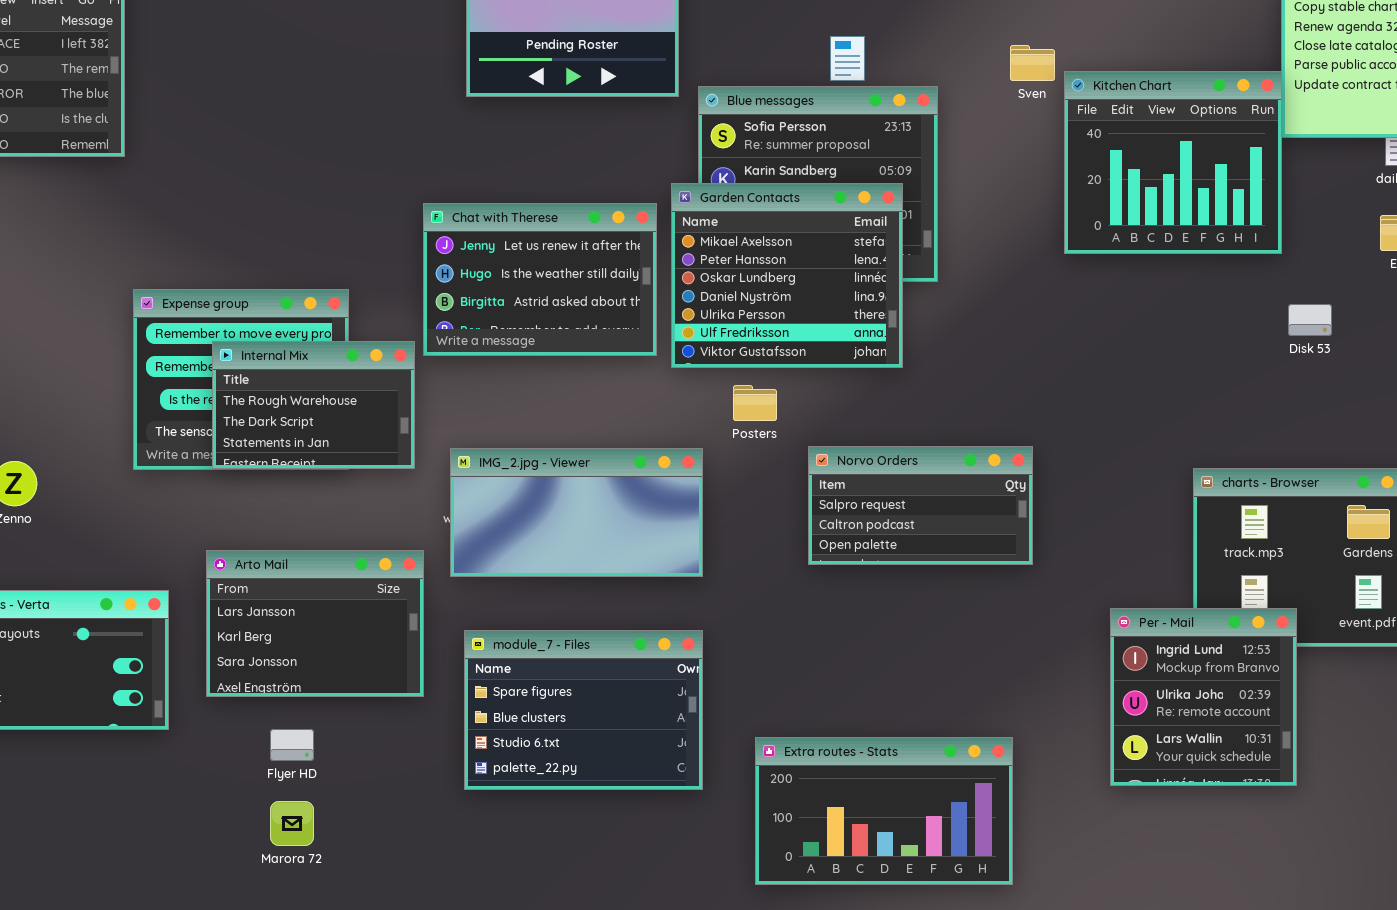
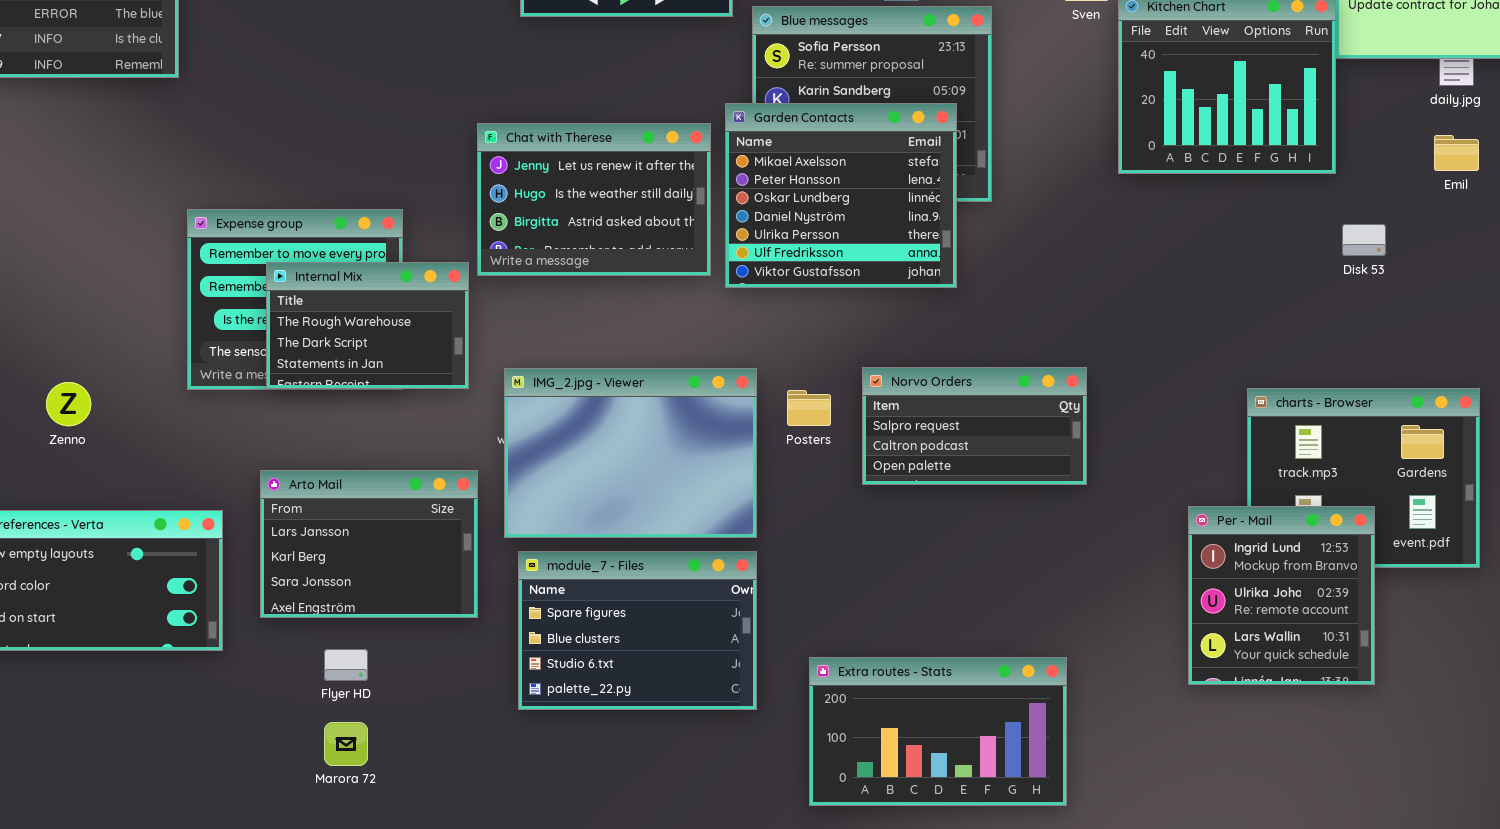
Posters: [733,385,777,421] -> [787,390,831,426], moved
IMG_2.jpg - Viewer: [450,448,703,577] -> [504,368,757,538], resized
Per - Mail: [1110,608,1297,786] -> [1188,506,1375,685], moved

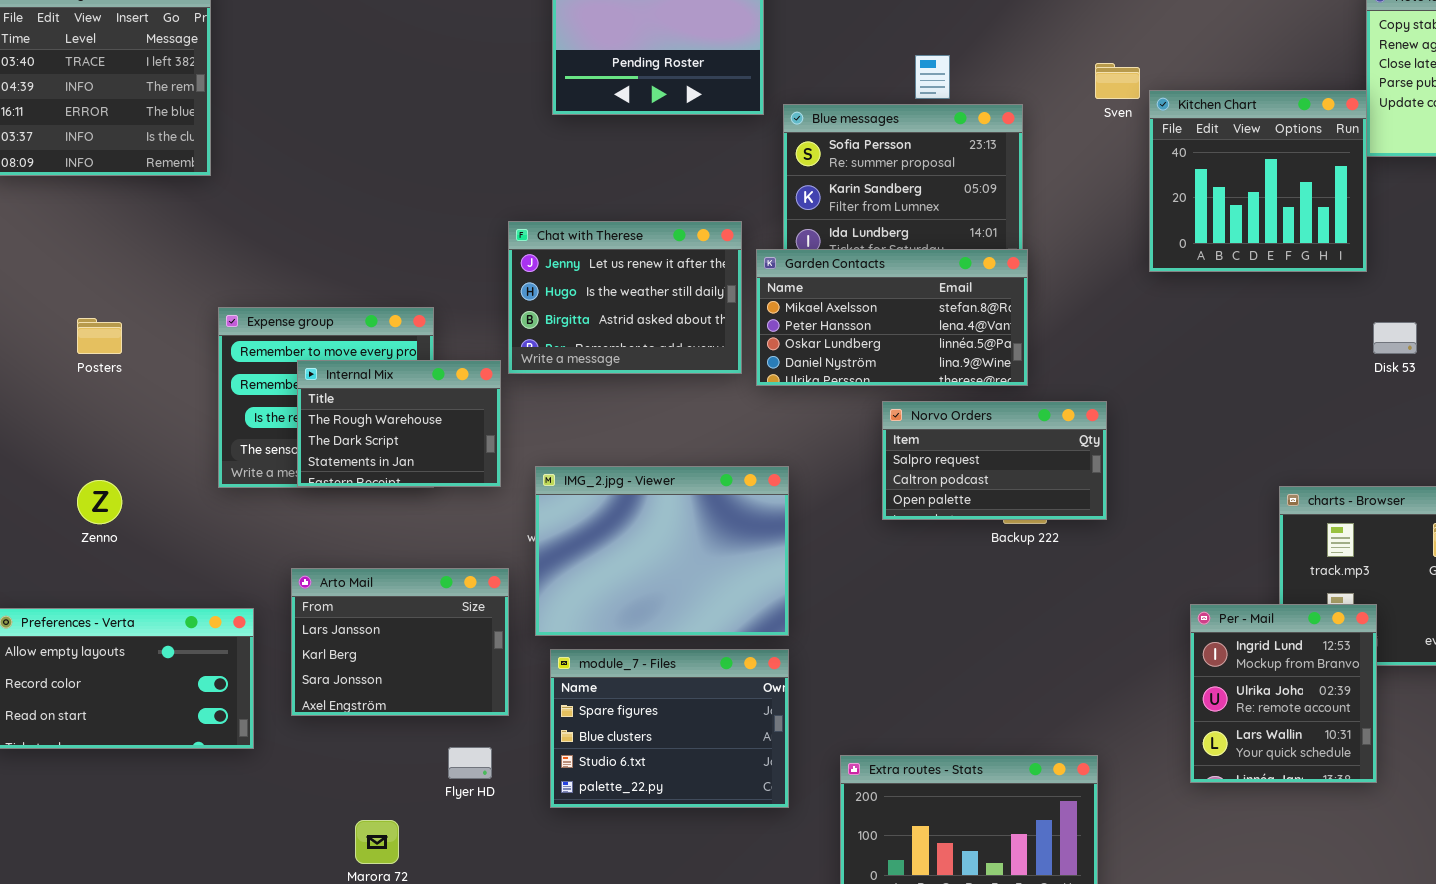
Garden Contacts: [725,103,957,288] -> [756,249,1028,386], resized
Norvo Orders: [862,367,1087,485] -> [882,401,1107,520], moved
Posters: [787,390,831,426] -> [77,318,122,354], moved
Per - Mail: [1188,506,1375,685] -> [1190,604,1377,783], moved
Flyer HD: [324,649,368,681] -> [448,747,492,779], moved

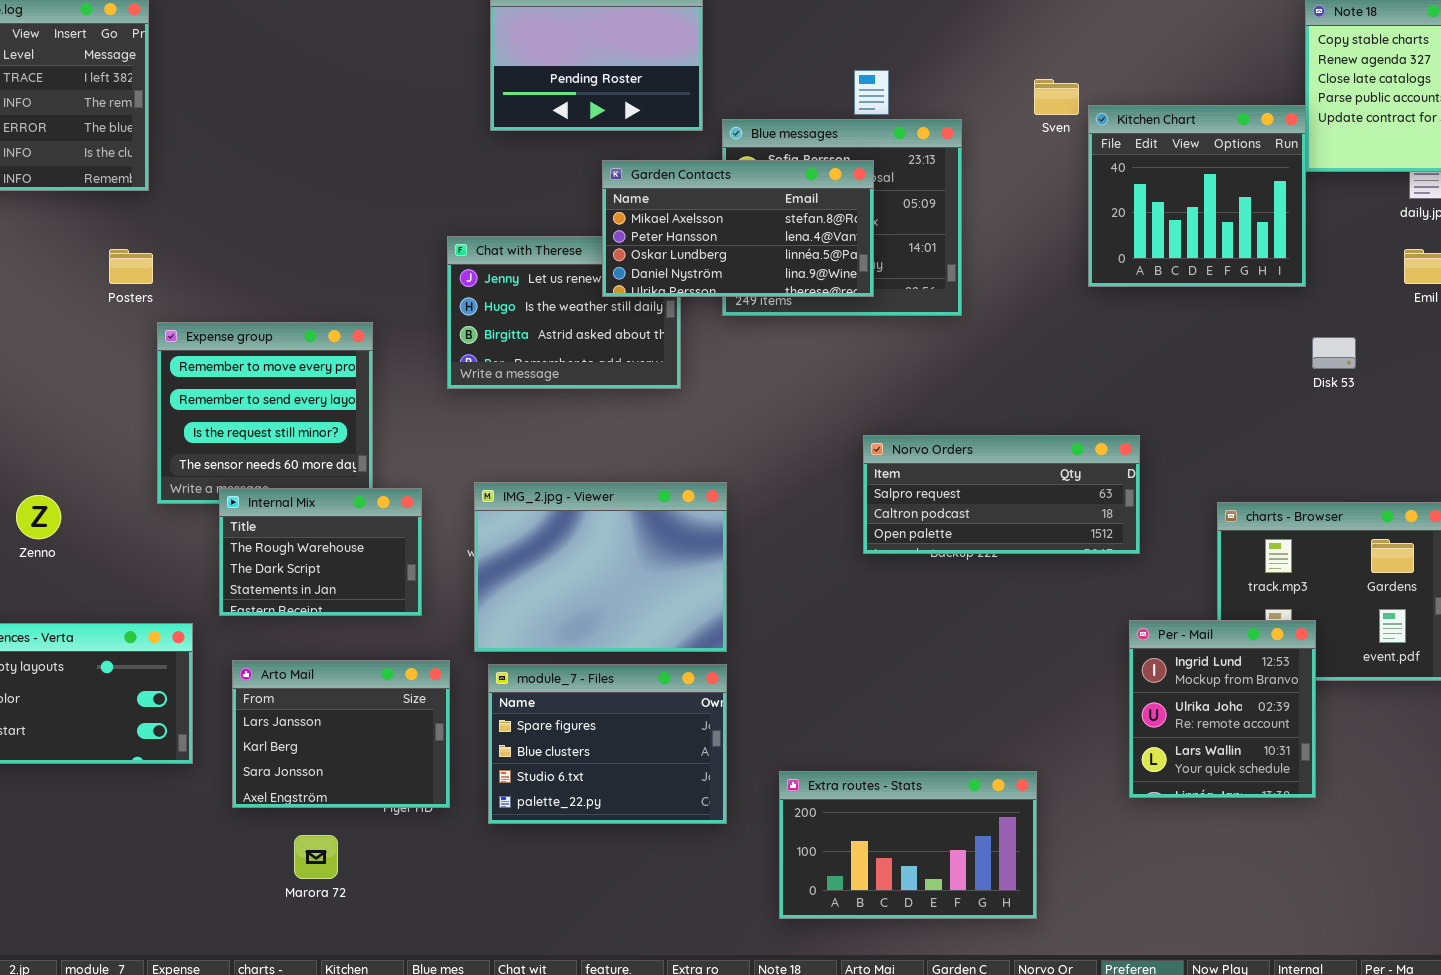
Garden Contacts: [756,249,1028,386] -> [602,160,874,297], moved
Posters: [77,318,122,354] -> [109,249,153,284], moved
Internal Mix: [297,360,501,487] -> [219,488,422,616], moved
Norvo Orders: [882,401,1107,520] -> [863,435,1140,554], moved, resized
Arto Mail: [291,568,509,716] -> [232,660,450,808], moved

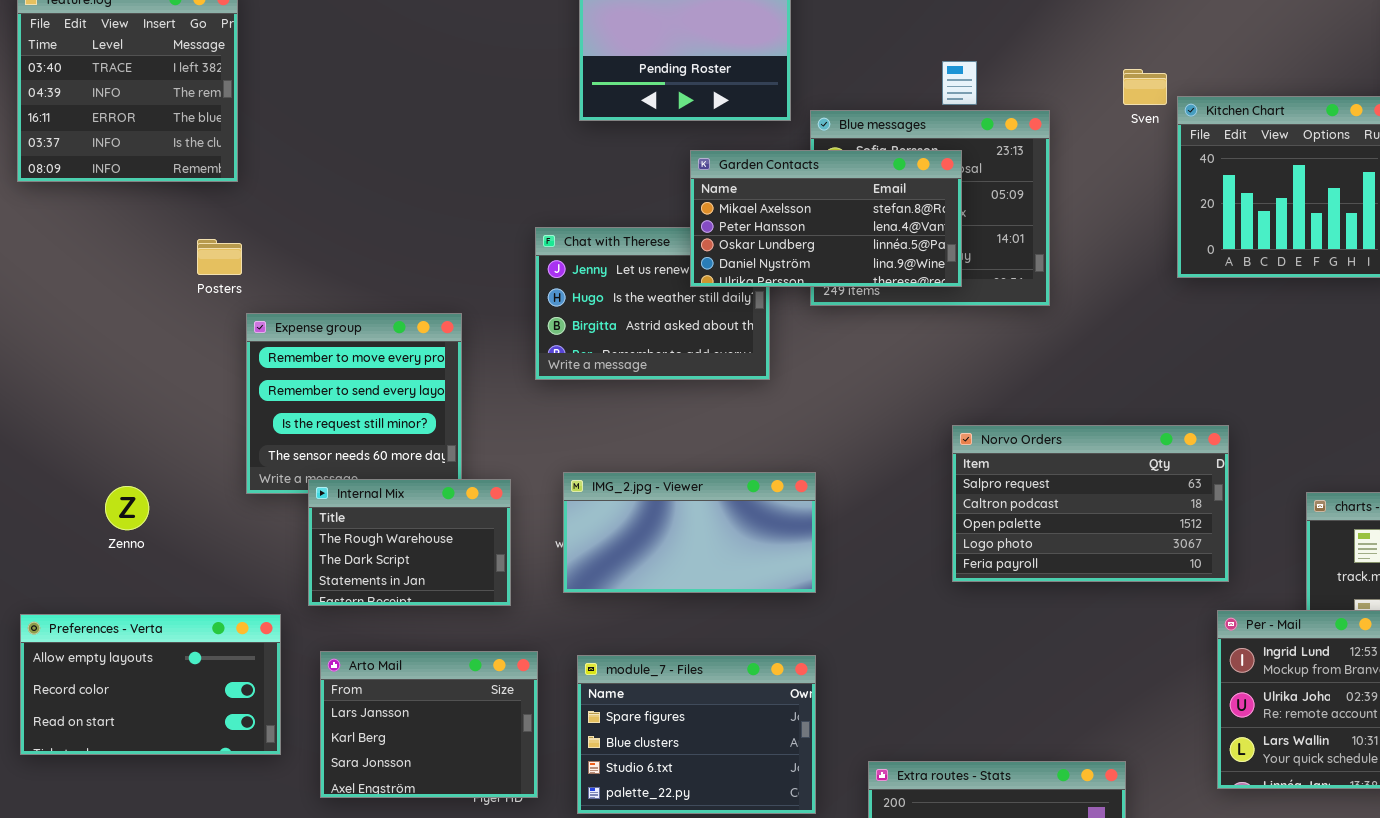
Norvo Orders: [863,435,1140,554] -> [952,425,1229,582], resized
IMG_2.jpg - Viewer: [474,482,727,652] -> [563,472,816,593], resized

